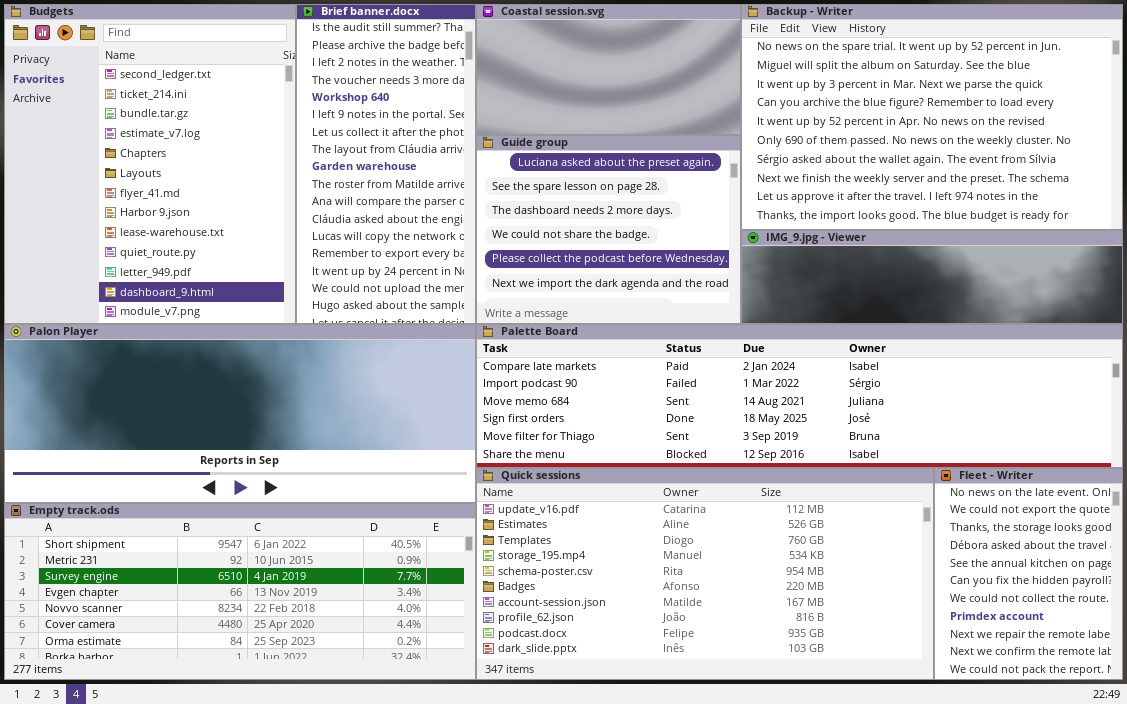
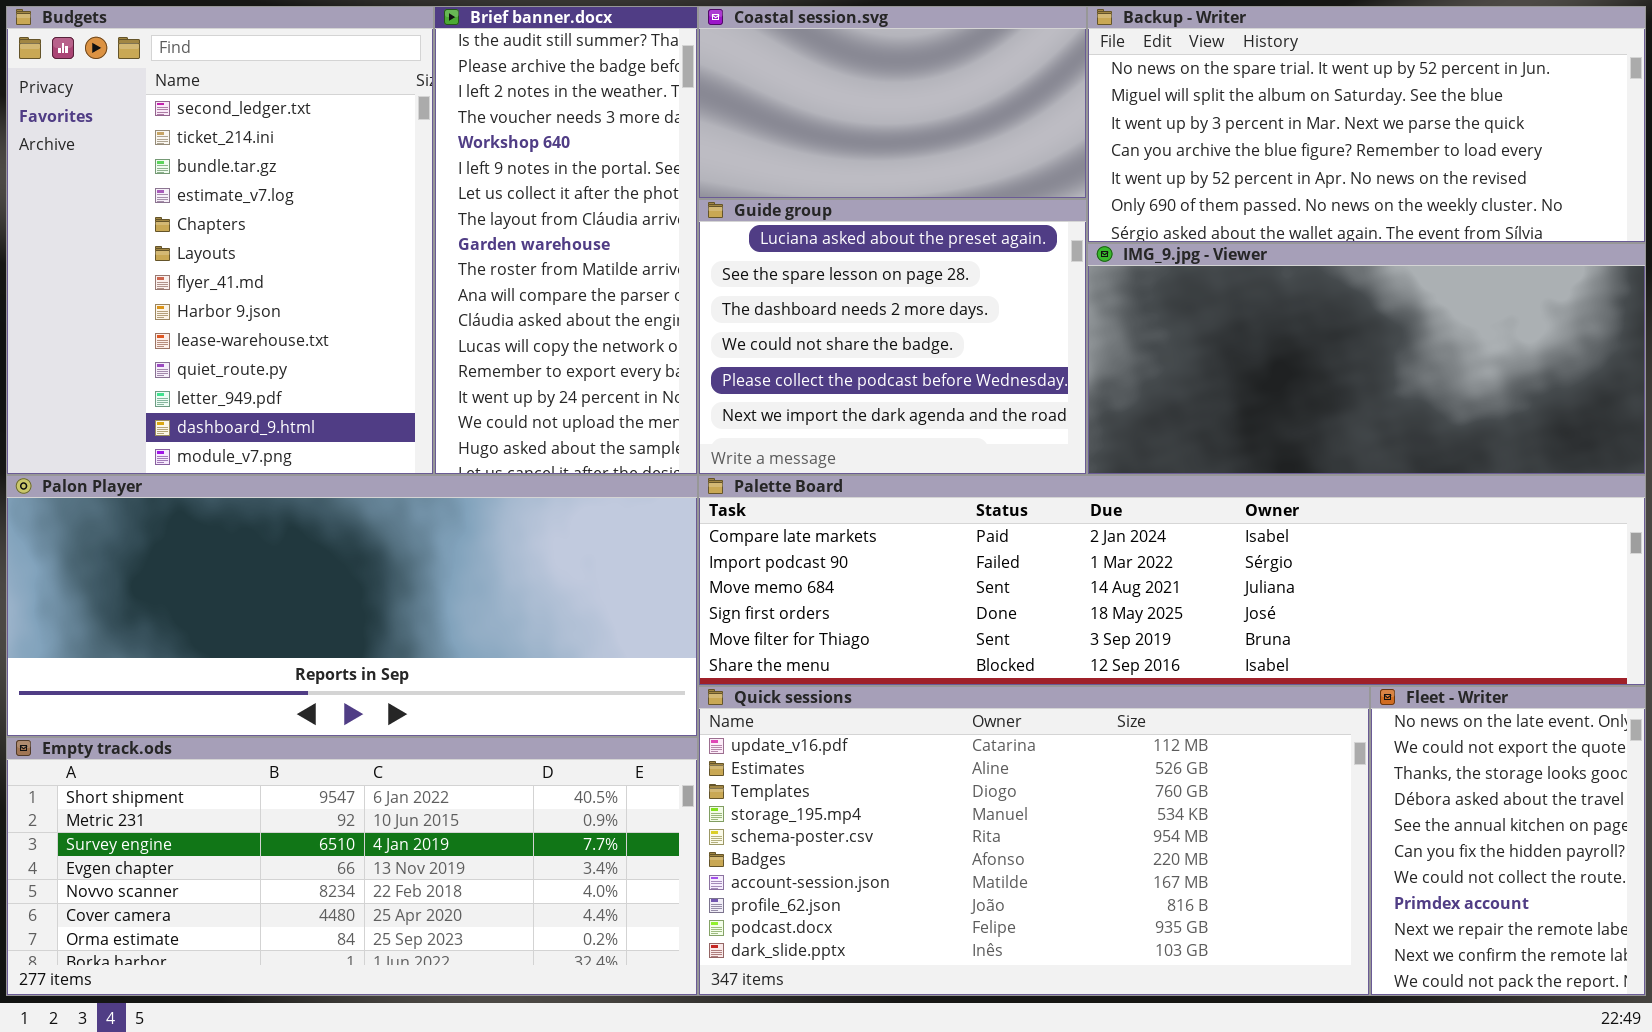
Backup - Writer: [741,4,1123,230] -> [1087,6,1646,243], resized
IMG_9.jpg - Viewer: [741,230,1123,324] -> [1087,243,1646,475], resized

